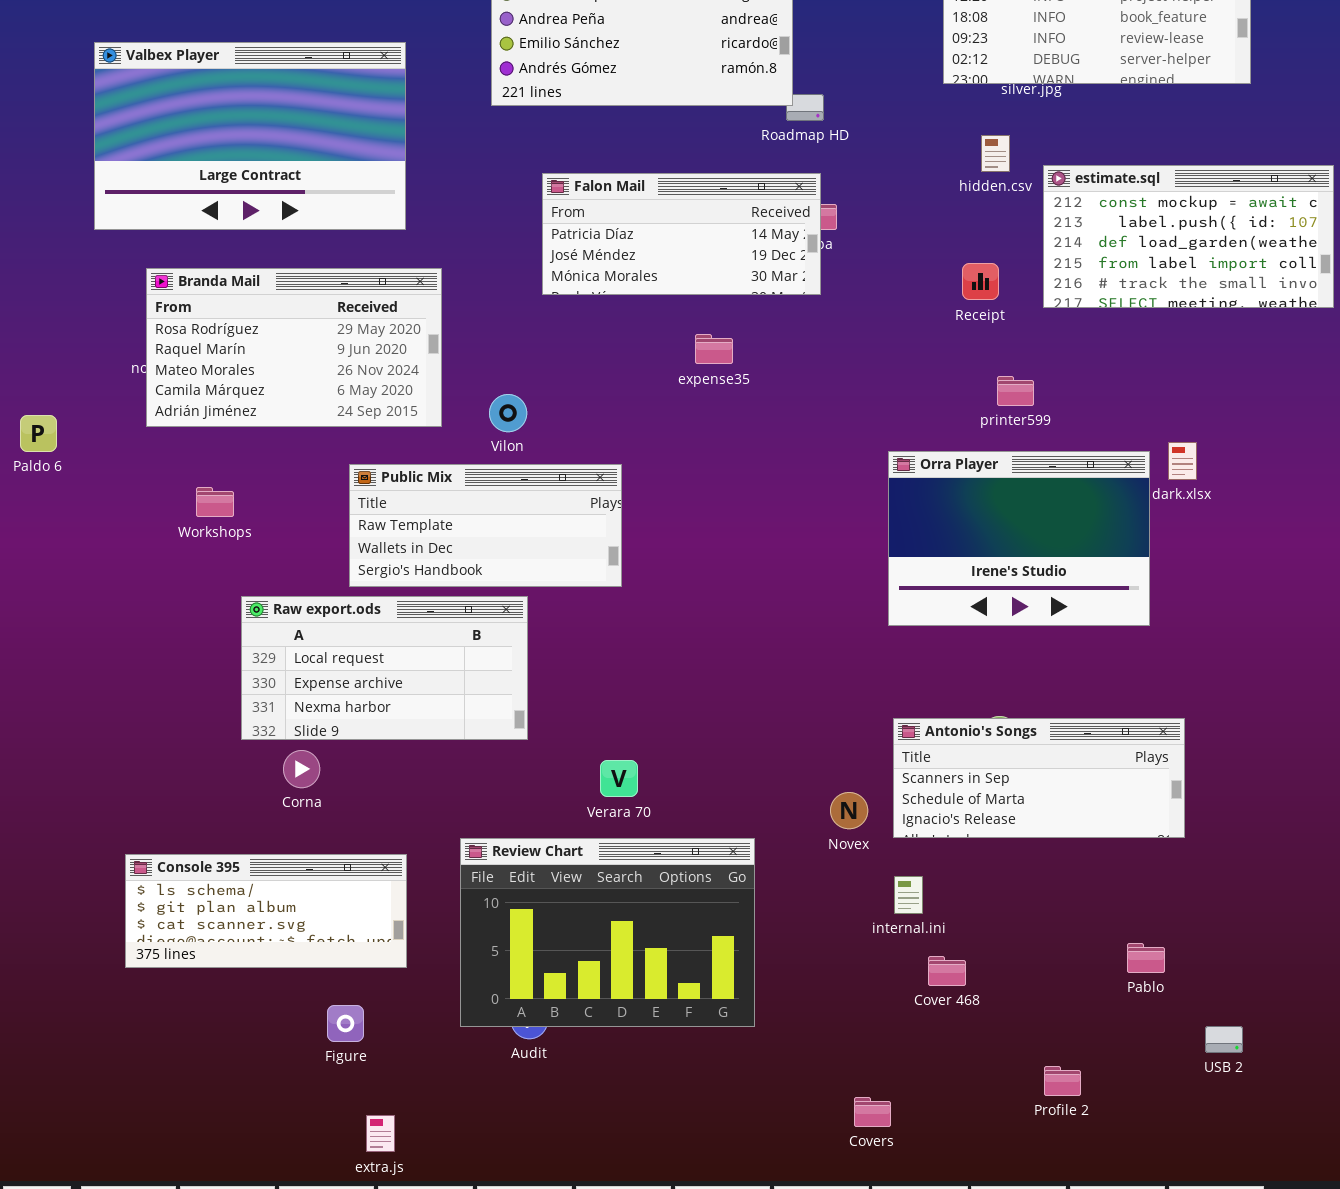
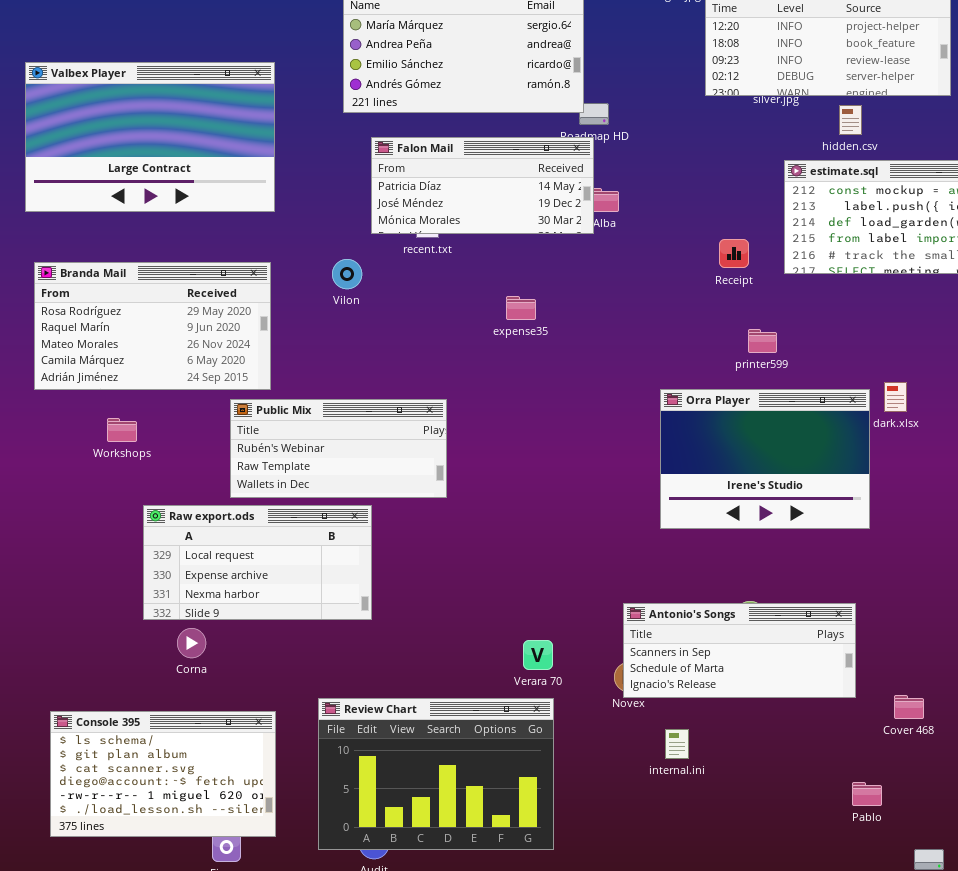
hidden.csv: [981,135,1010,172] -> [839,105,862,135], moved
Falon Mail: [542,173,821,295] -> [371,137,594,234], moved
Branda Mail: [146,268,442,427] -> [34,262,271,390], moved
Vilon: [489,394,527,432] -> [332,259,362,289], moved
Public Mix: [349,464,622,587] -> [230,399,447,498], scrolled up 1 row
Antonio's Songs: [893,718,1185,838] -> [623,603,856,698], moved
Verara 70: [600,760,638,797] -> [523,640,553,670], moved
Console 395: [125,854,407,968] -> [50,711,276,837], resized
Cover 468: [928,956,966,986] -> [894,695,924,719], moved

